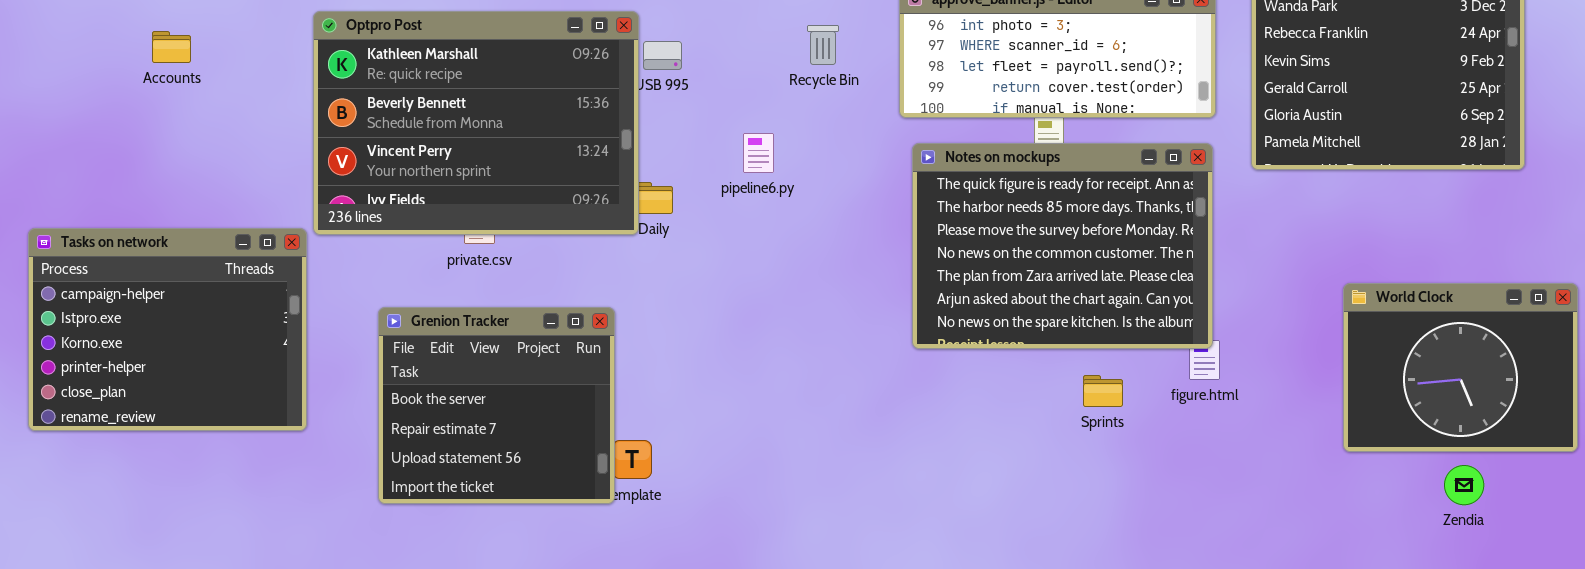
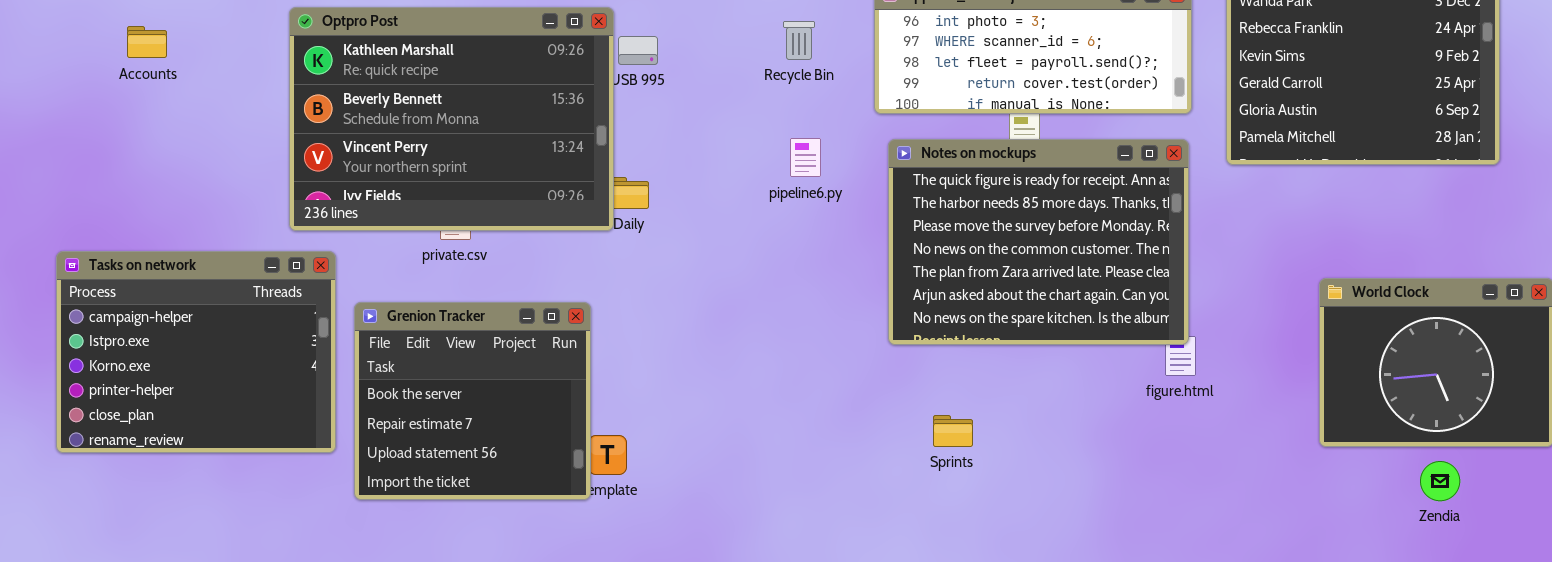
pipeline6.py: [743,133,774,173] -> [790,138,821,177], moved
Tasks on network: [28,228,307,431] -> [56,251,336,453], moved
Sprints: [1083,375,1123,407] -> [933,415,973,447], moved

